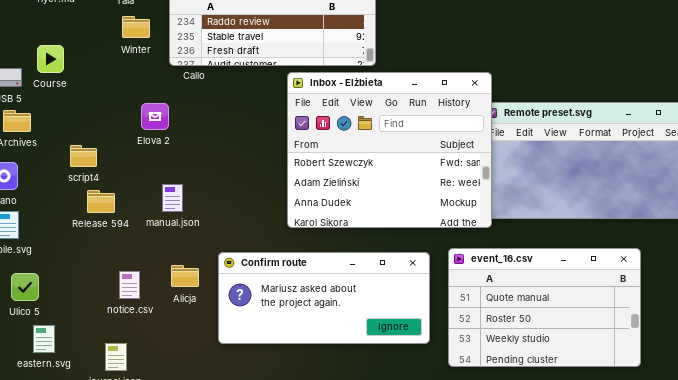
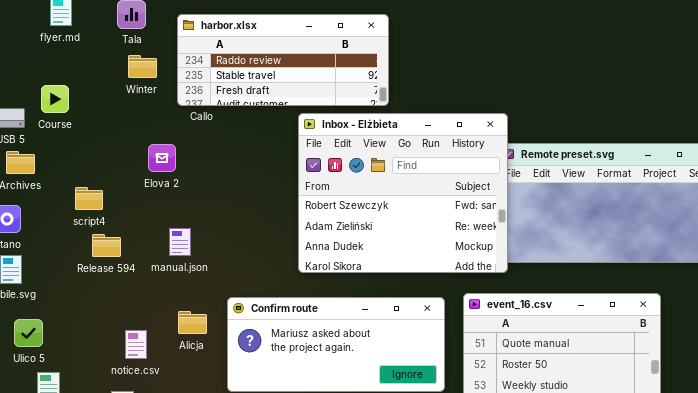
notice.csv: [119,271,140,299] -> [125,330,147,359], moved

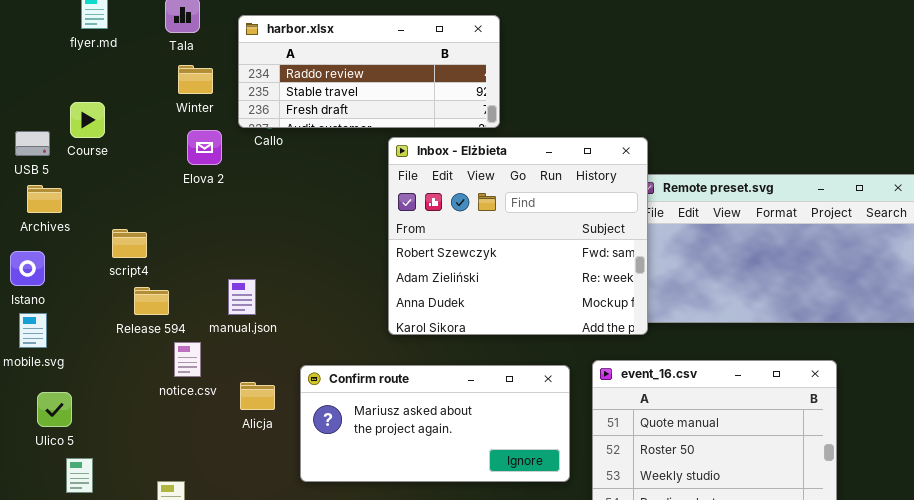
Elova 2: [148,144,176,172] -> [187,130,222,165], moved
notice.csv: [125,330,147,359] -> [174,342,201,377], moved

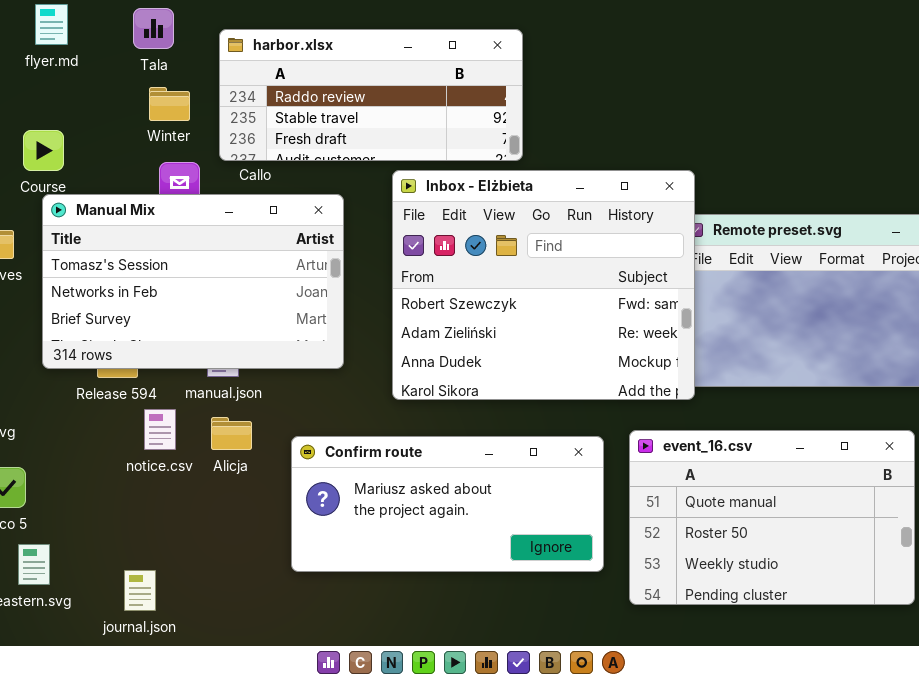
Manual Mix: none -> [42,194,344,369], opened
Alicja: [240,382,275,410] -> [211,417,252,450], moved

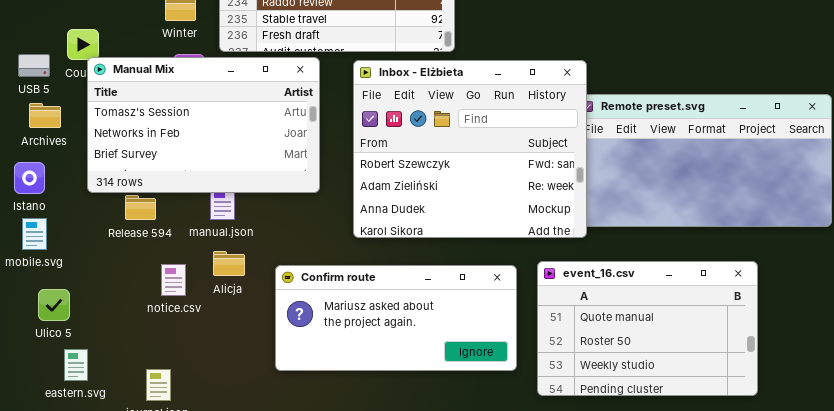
Manual Mix: [42,194,344,369] -> [87,57,320,193], moved
notice.csv: [144,409,176,450] -> [161,264,186,296], moved

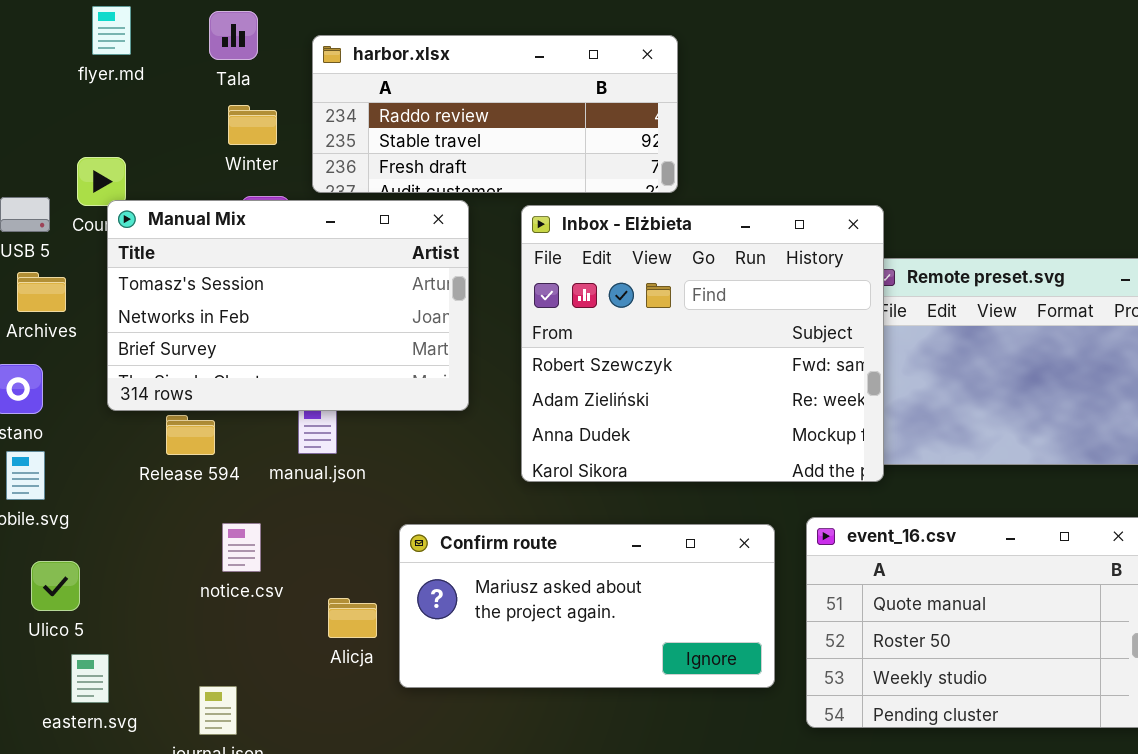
Alicja: [213,251,245,276] -> [328,598,377,638], moved

